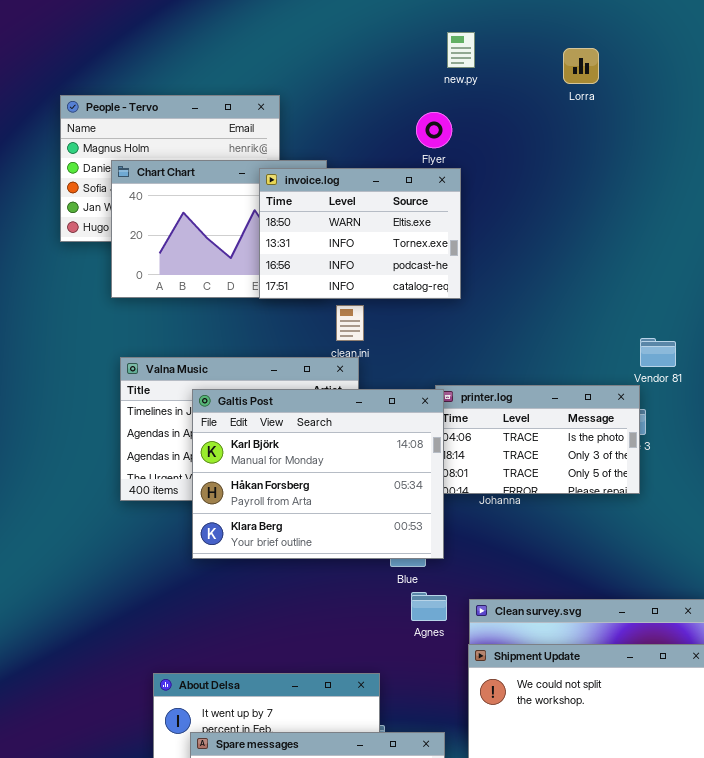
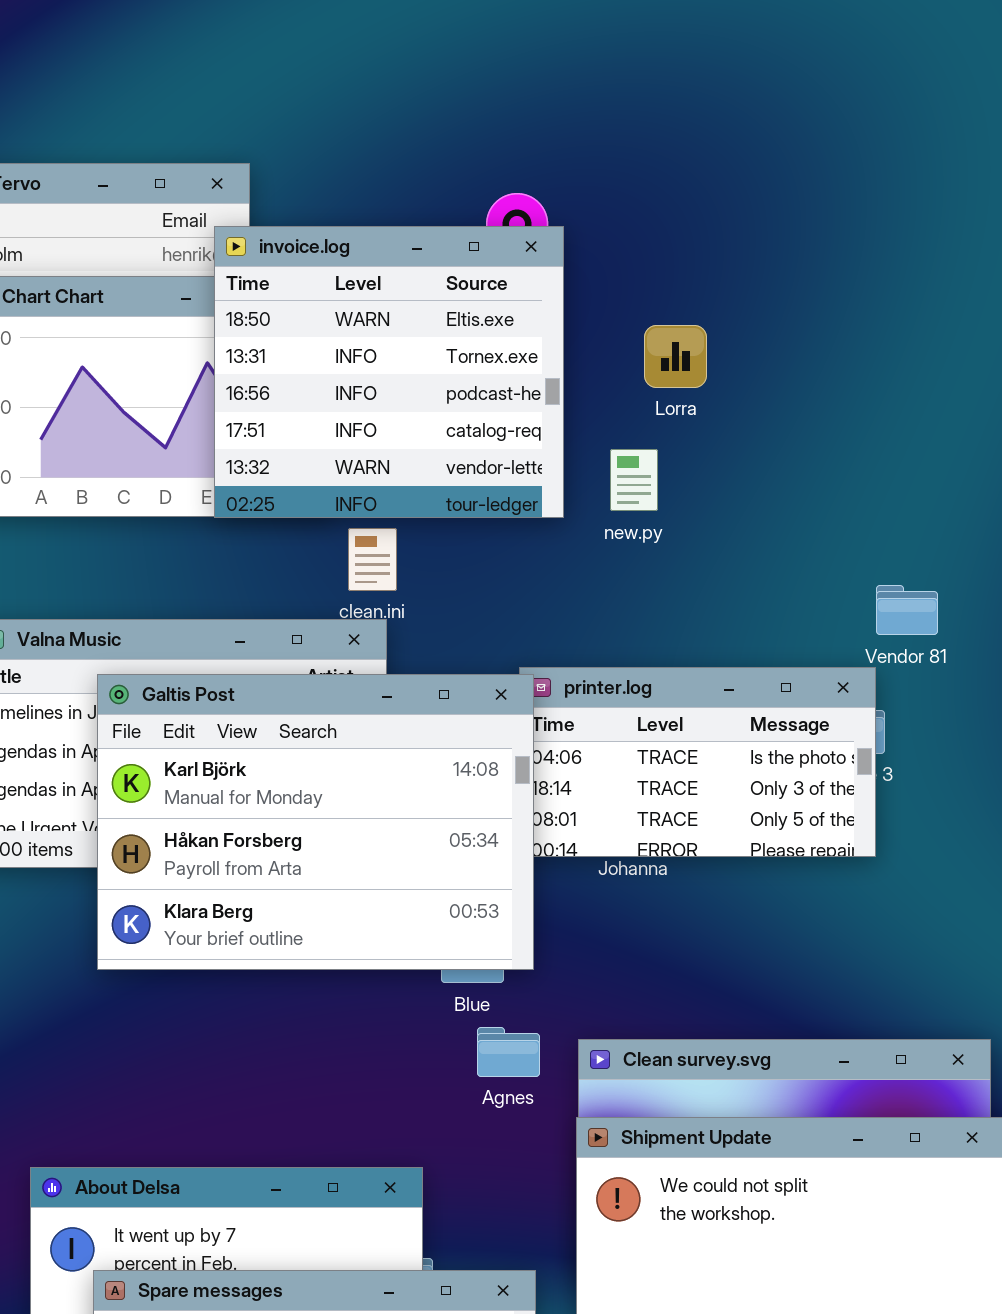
new.py: [447,32,475,68] -> [610,449,658,511], moved
Lorra: [563,48,599,84] -> [644,325,707,388], moved
invoice.log: [259,168,461,299] -> [214,226,564,518], resized

